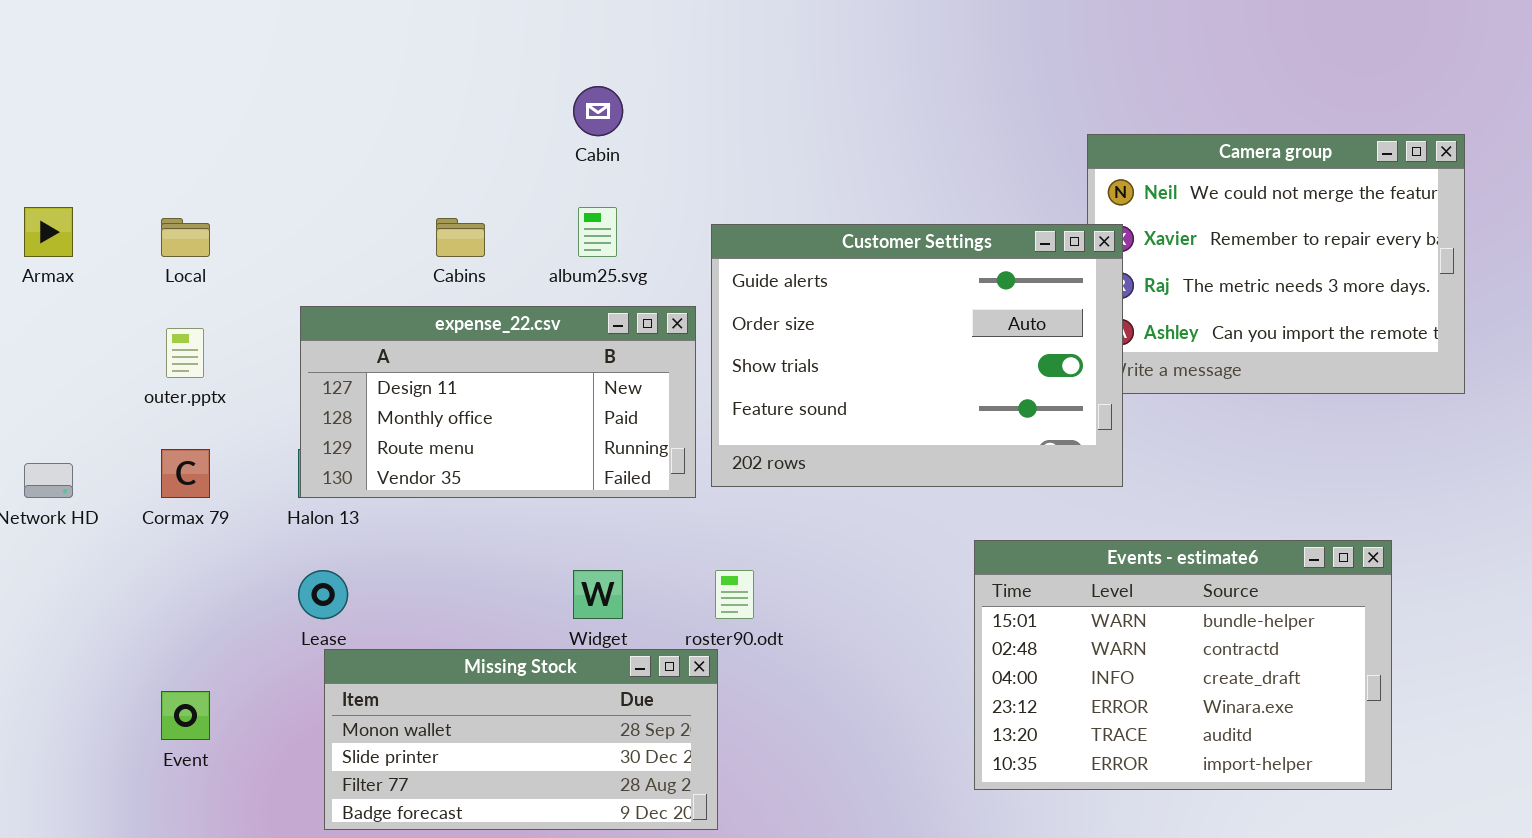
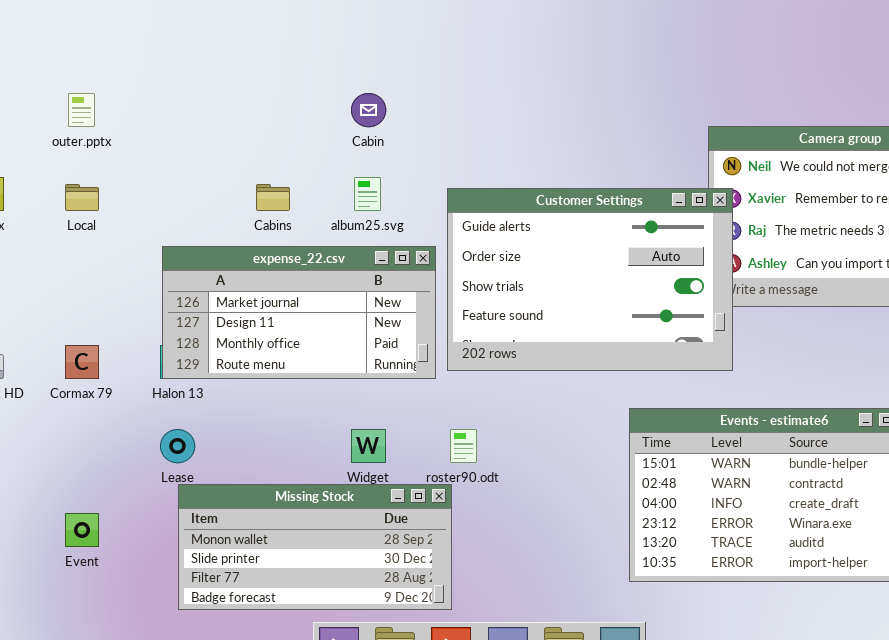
expense_22.csv: [300,306,696,498] -> [162,246,436,379], scrolled up 1 row
outer.pptx: [166,328,204,378] -> [68,93,95,127], moved

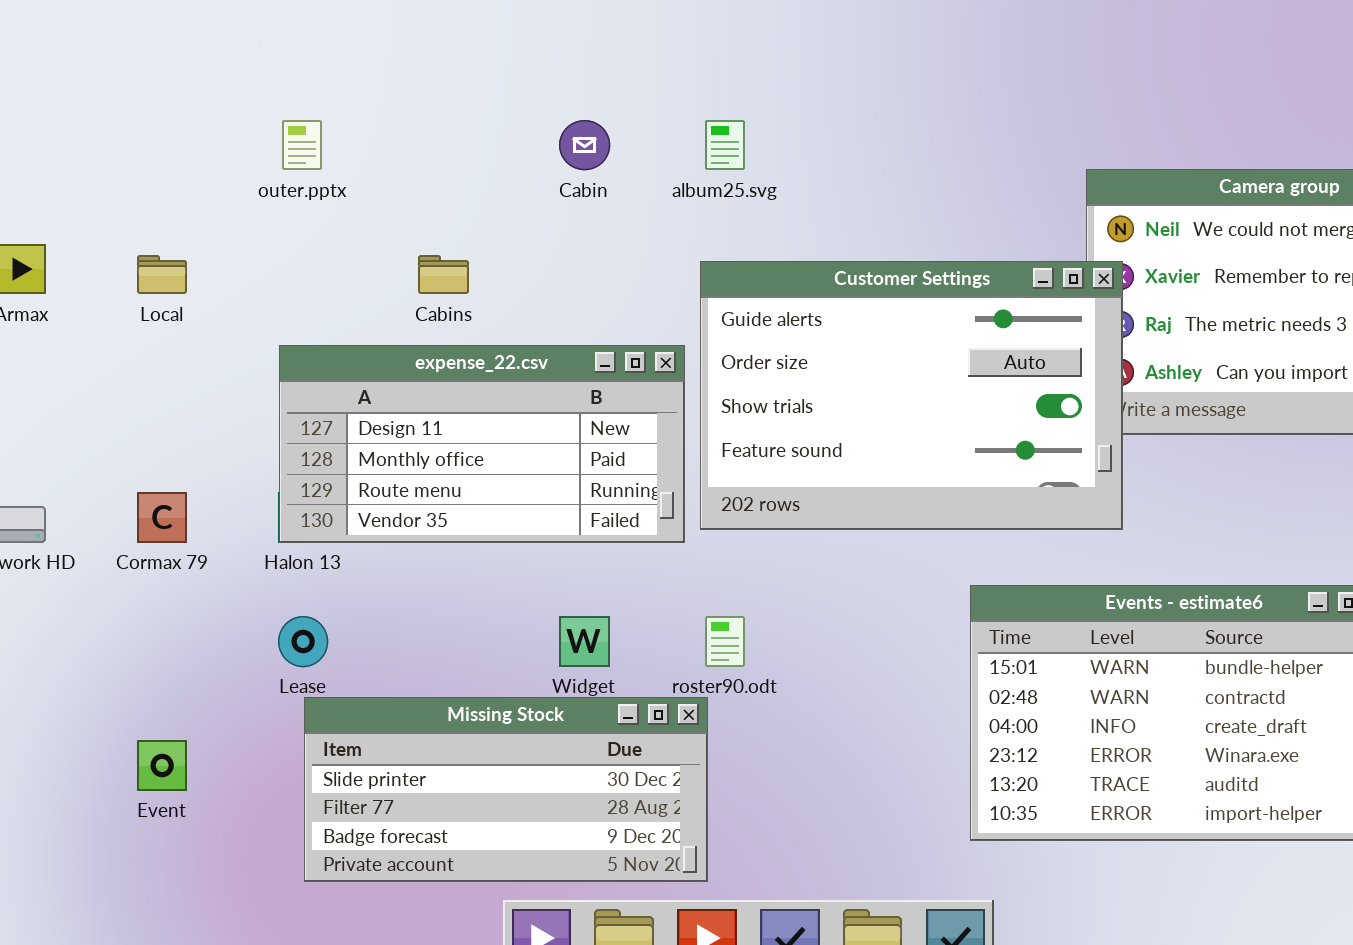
outer.pptx: [68,93,95,127] -> [282,120,322,170], moved
album25.svg: [354,177,381,211] -> [705,120,745,170], moved
expense_22.csv: [162,246,436,379] -> [279,345,685,543], scrolled down 1 row
Missing Stock: [178,484,452,610] -> [304,697,708,882], scrolled down 1 row

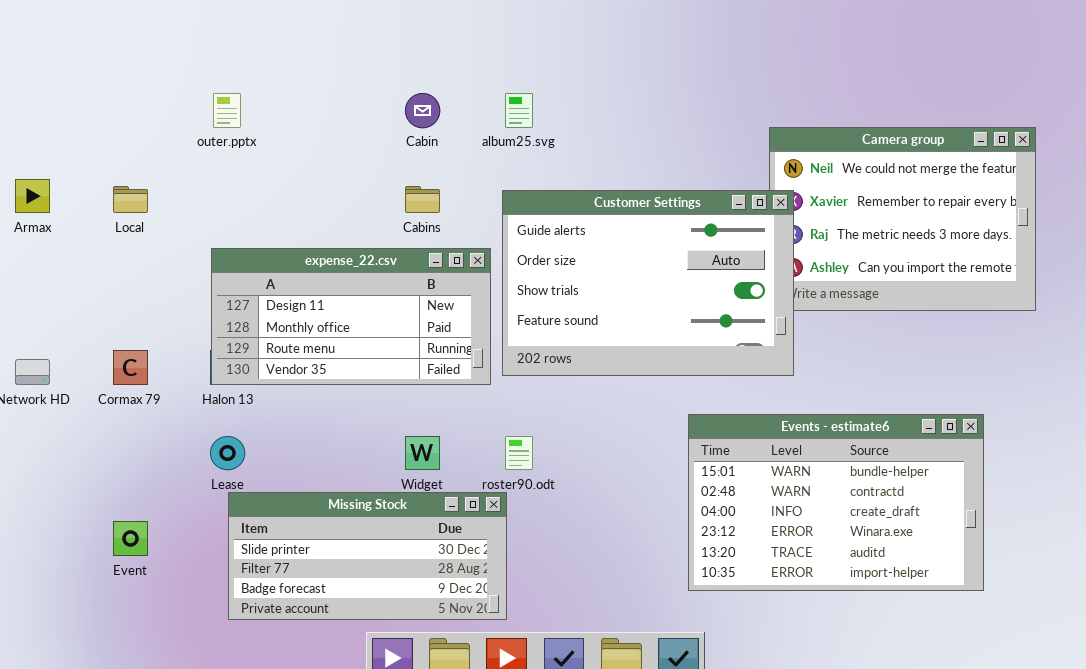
Cabins: [418,255,469,294] -> [405,186,440,213], moved

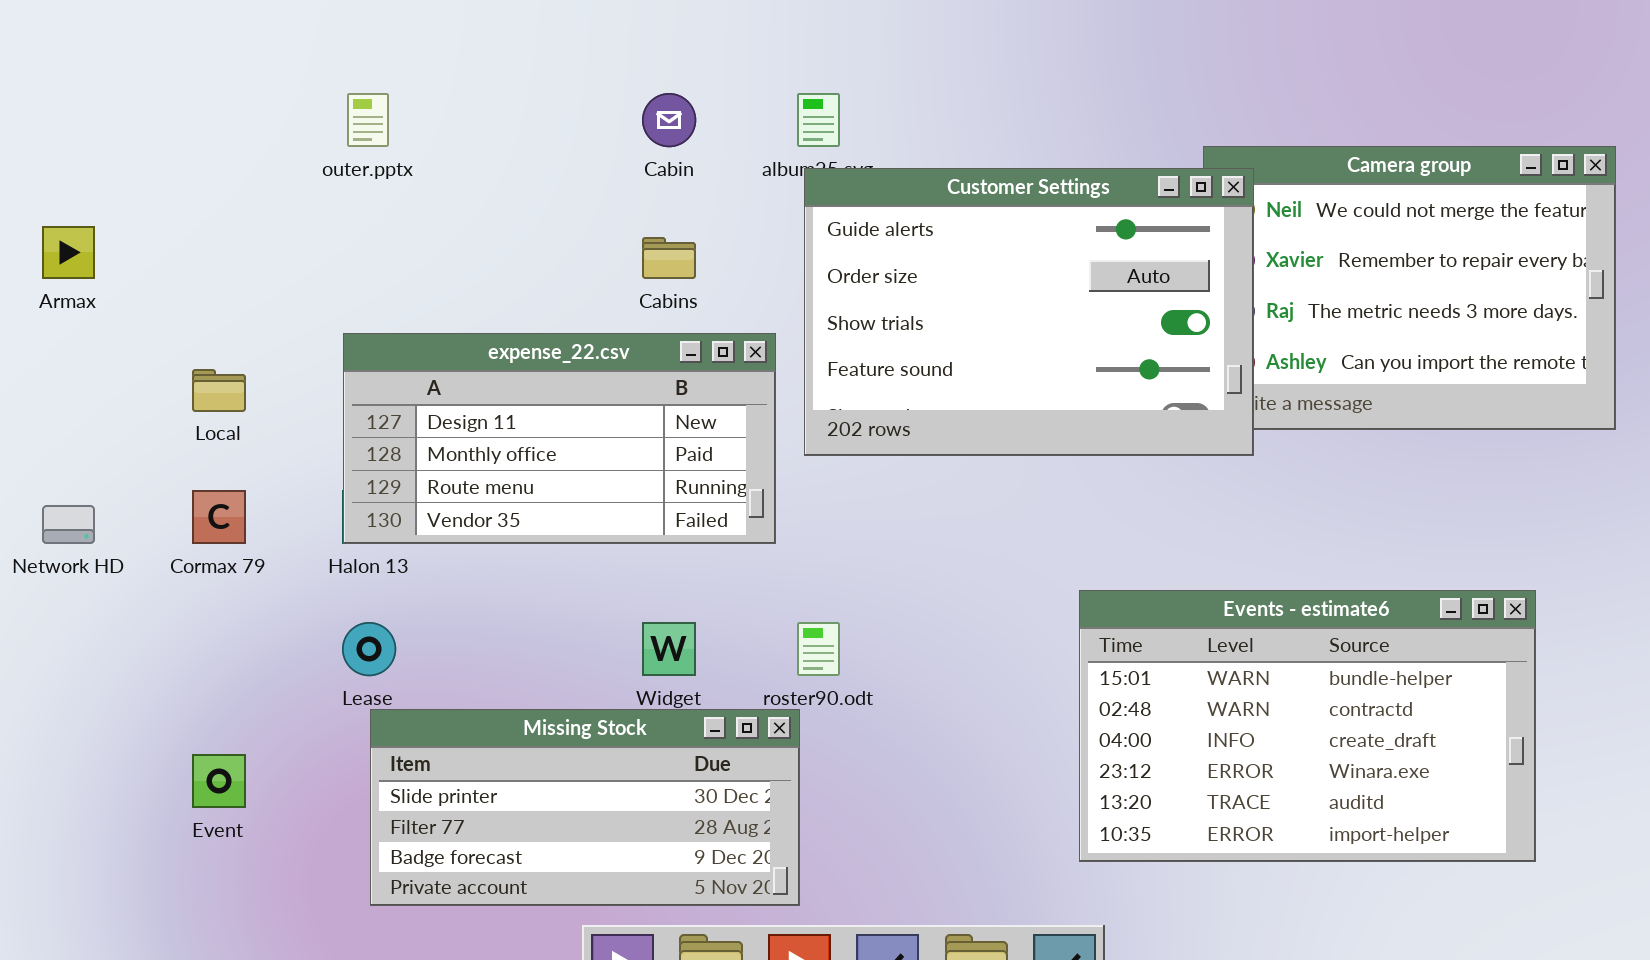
Local: [113,186,148,213] -> [192,369,246,412], moved
Customer Settings: [502,190,794,376] -> [804,168,1254,456], moved

